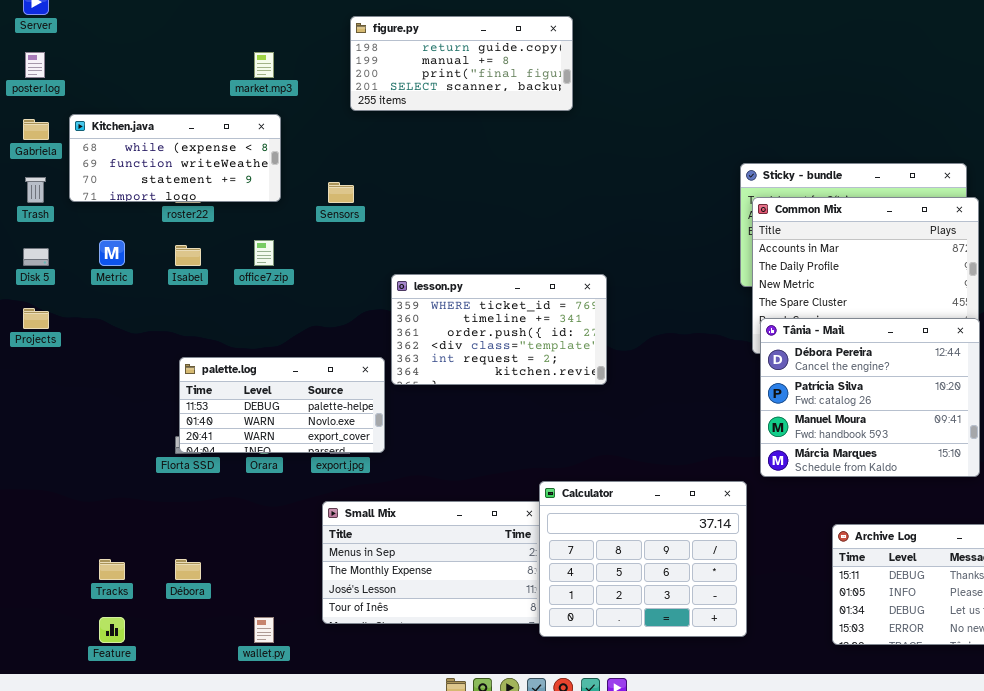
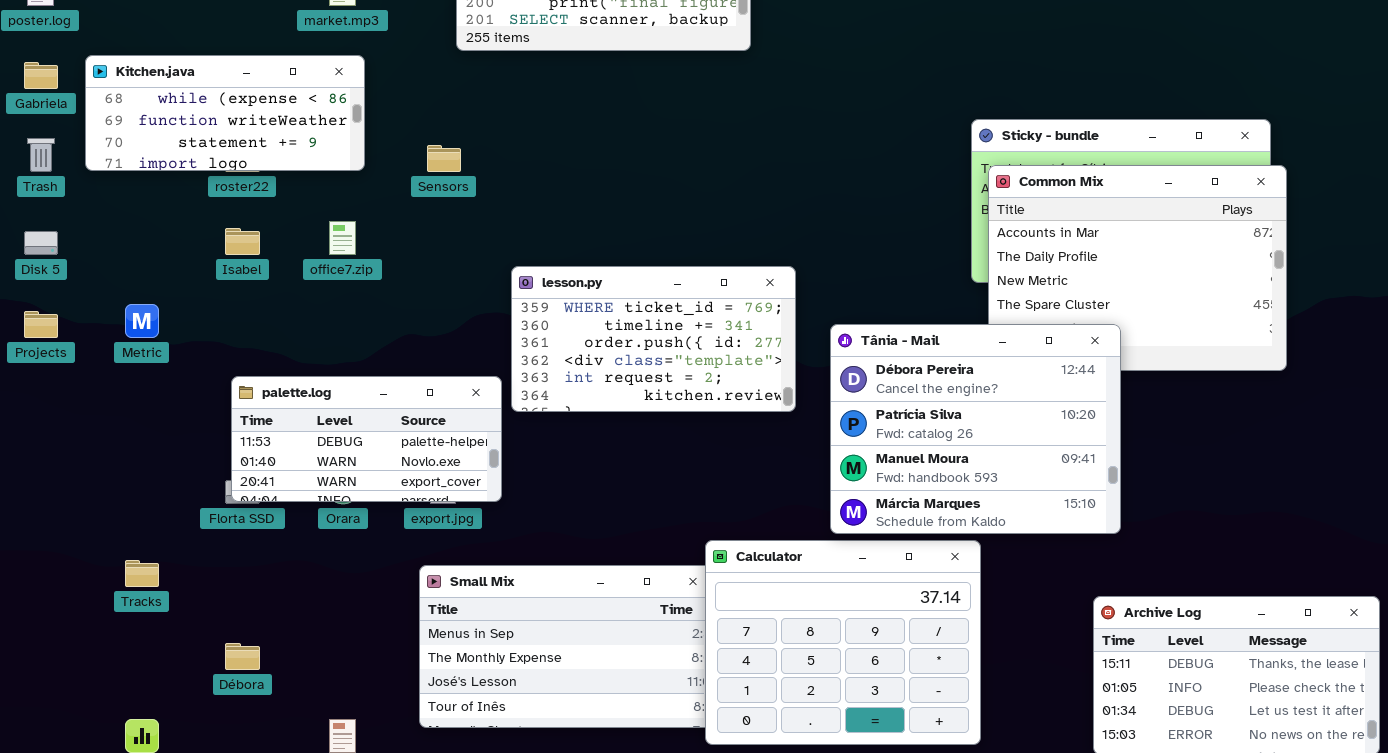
Metric: [99,240,125,266] -> [125,304,159,338], moved
Tânia - Mail: [760,318,980,477] -> [830,324,1121,534], moved
Tracks: [99,559,125,580] -> [125,560,159,587], moved

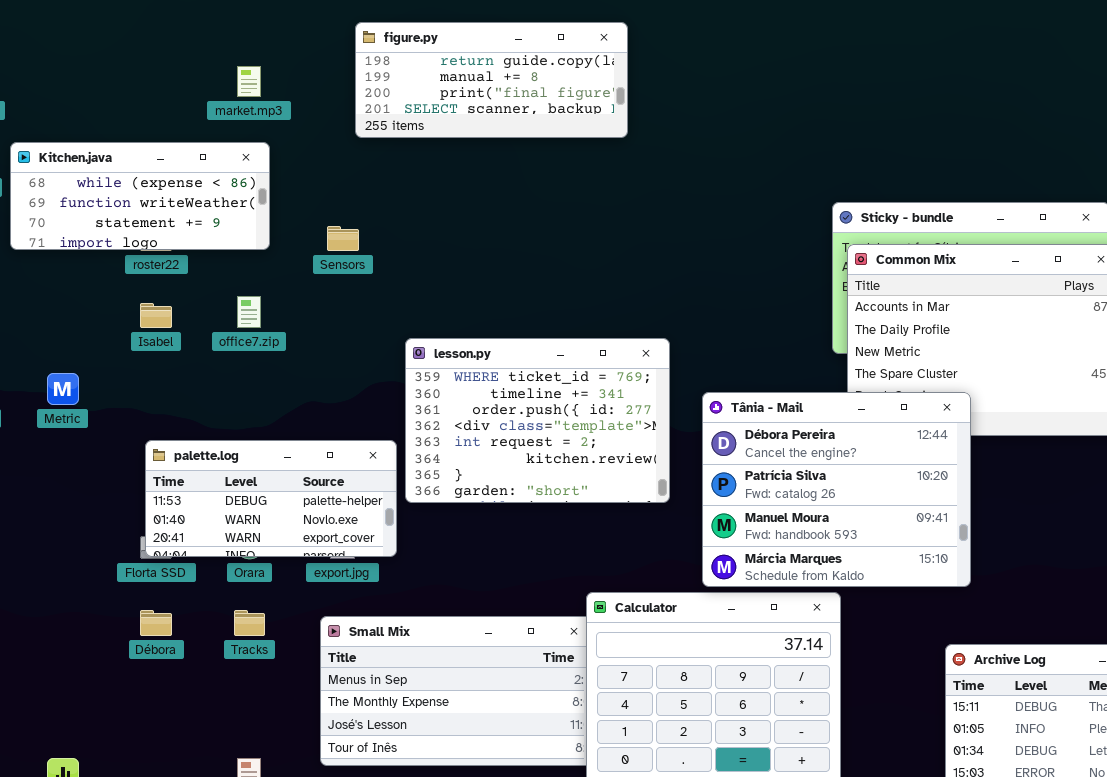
lesson.py: [511,266,796,412] -> [405,338,670,503], resized
Tracks: [125,560,159,587] -> [234,610,265,636], moved
Débora: [225,643,260,670] -> [140,610,172,636], moved

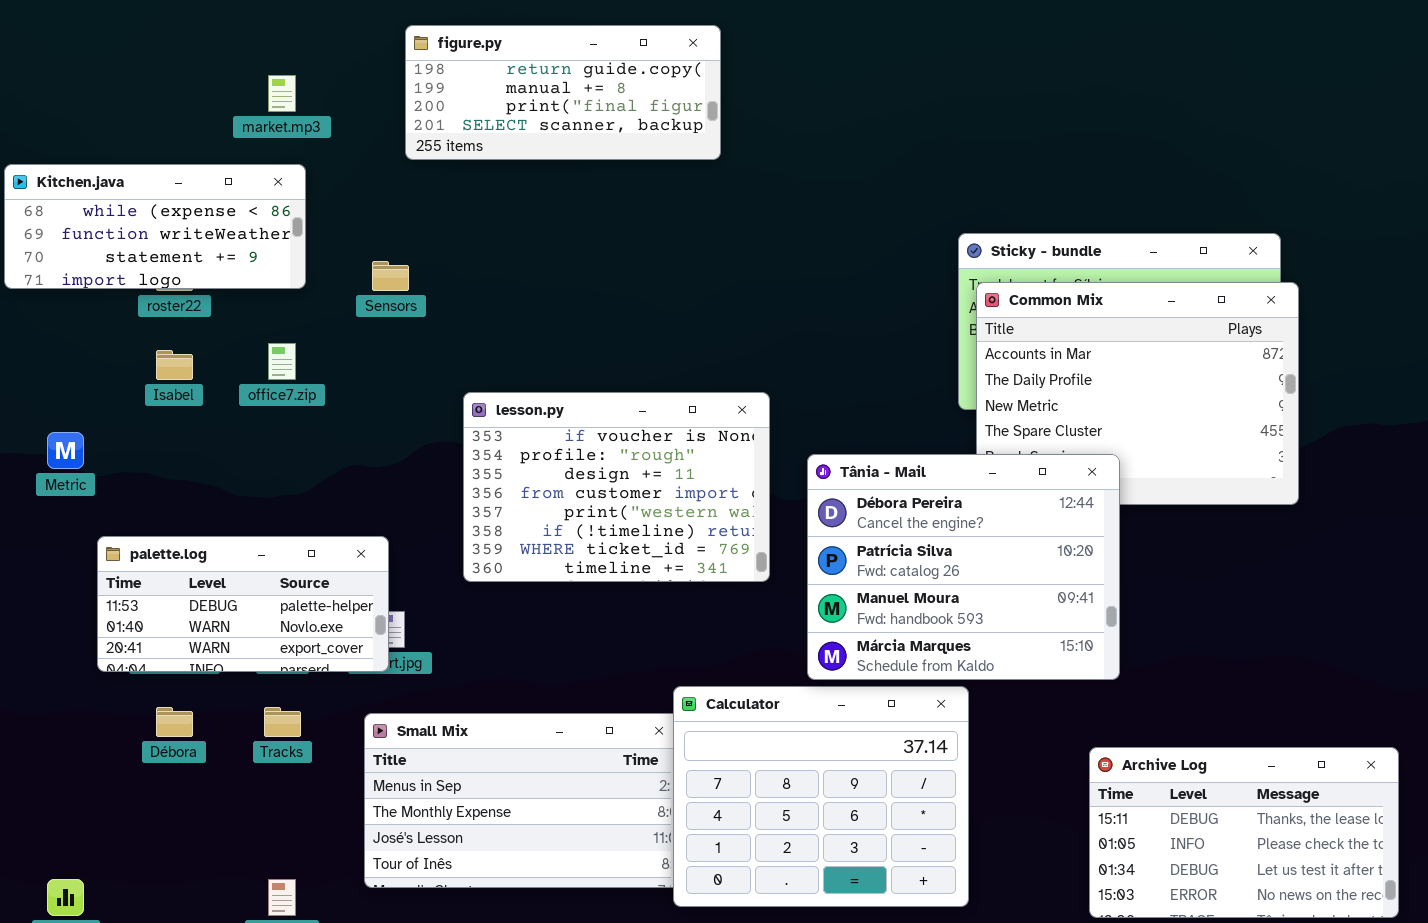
lesson.py: [405,338,670,503] -> [463,392,770,582], scrolled up 6 rows
palette.log: [145,440,397,557] -> [97,536,389,672], moved

